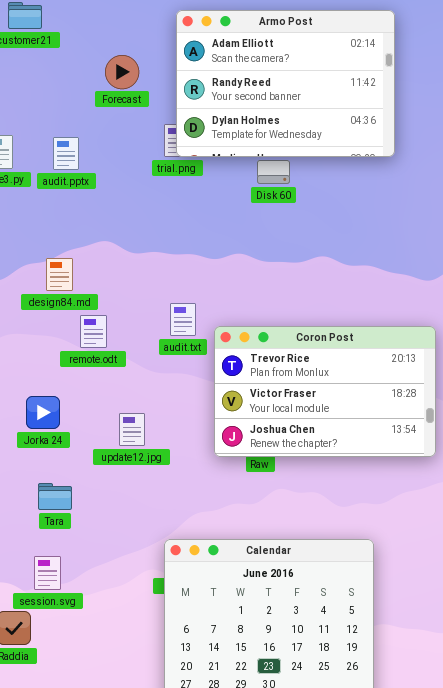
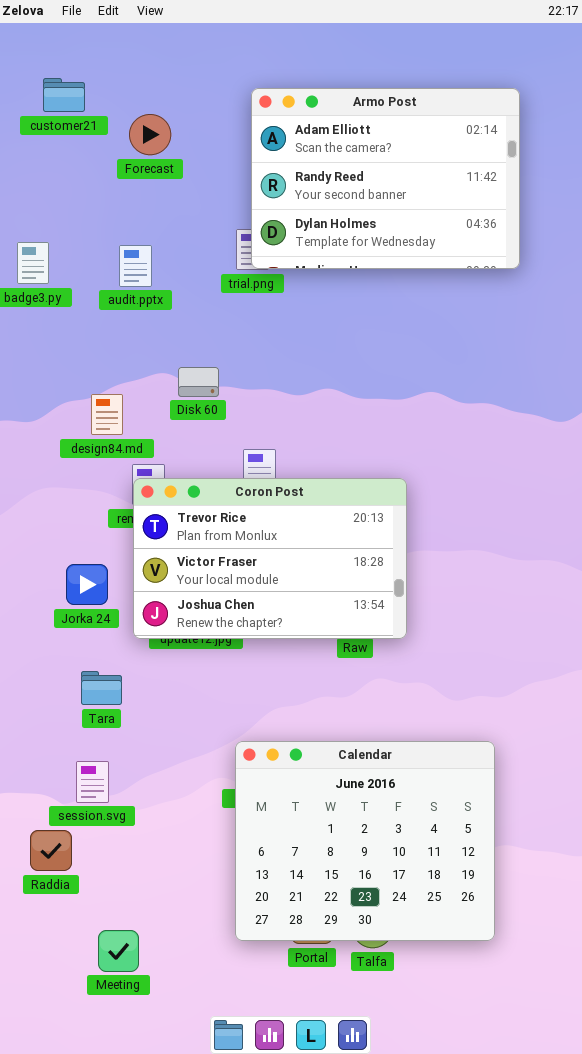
Forecast: [105,55,139,89] -> [129,114,171,155], moved
audit.pptx: [53,137,79,170] -> [119,245,152,287], moved
Disk 60: [257,160,290,184] -> [178,367,219,397], moved
Coron Post: [214,326,436,457] -> [133,478,407,639], moved

